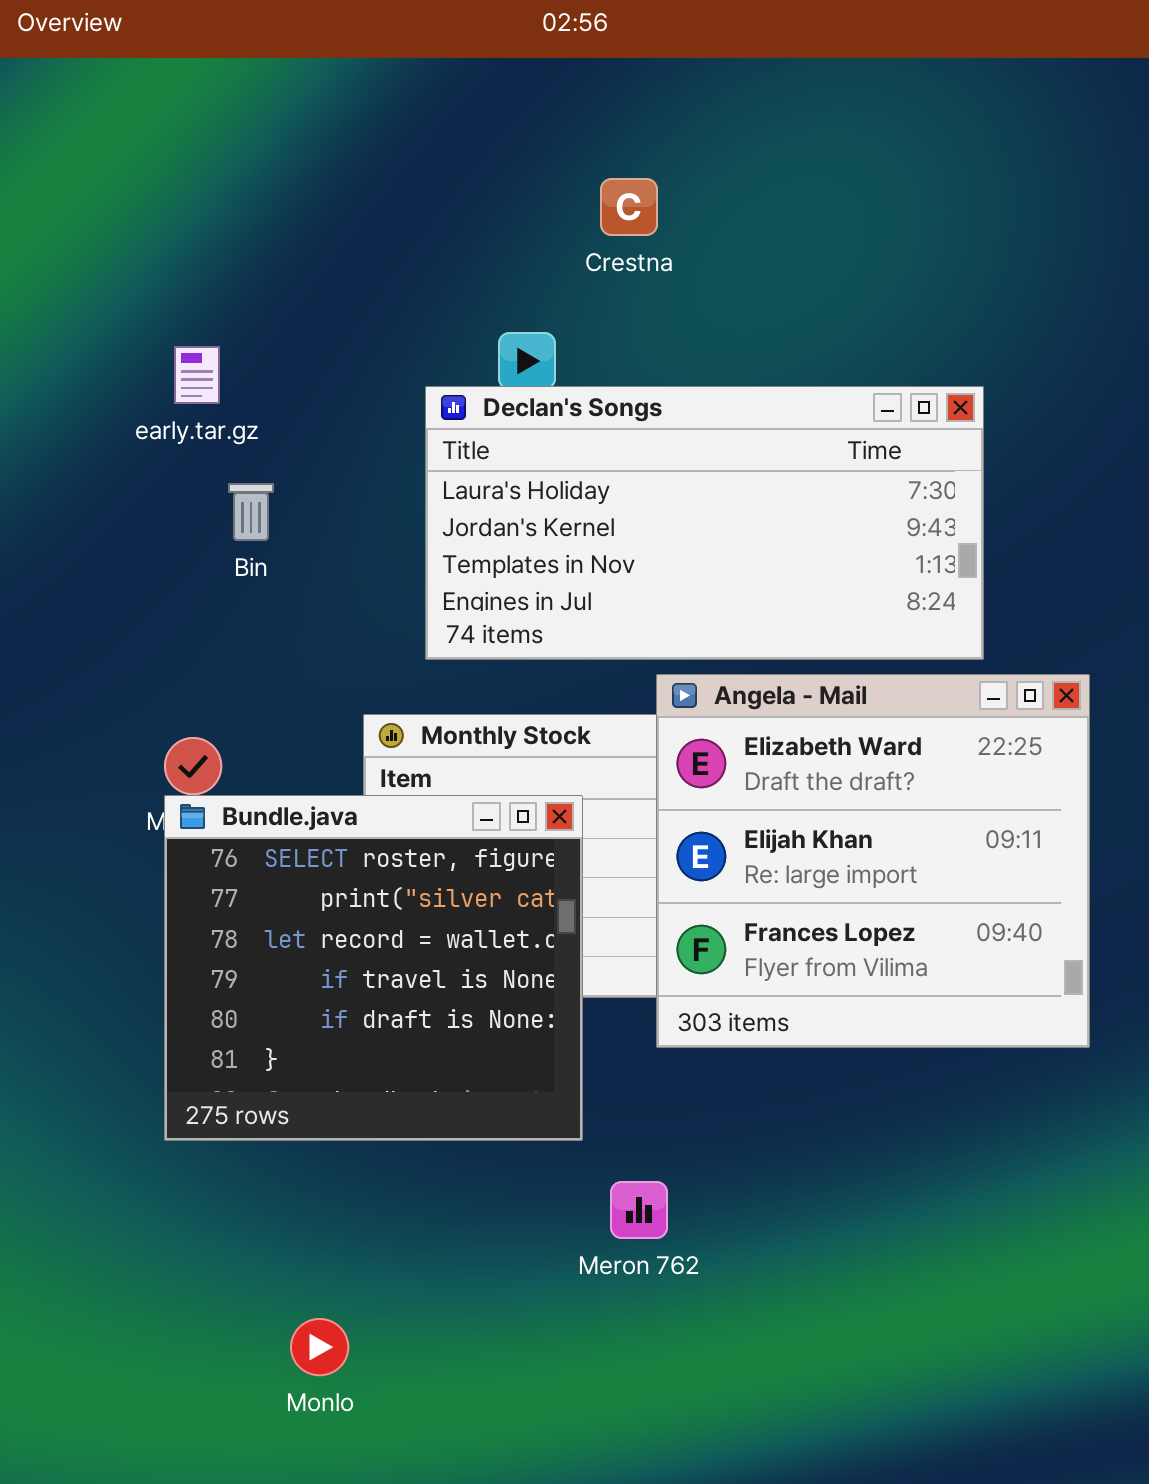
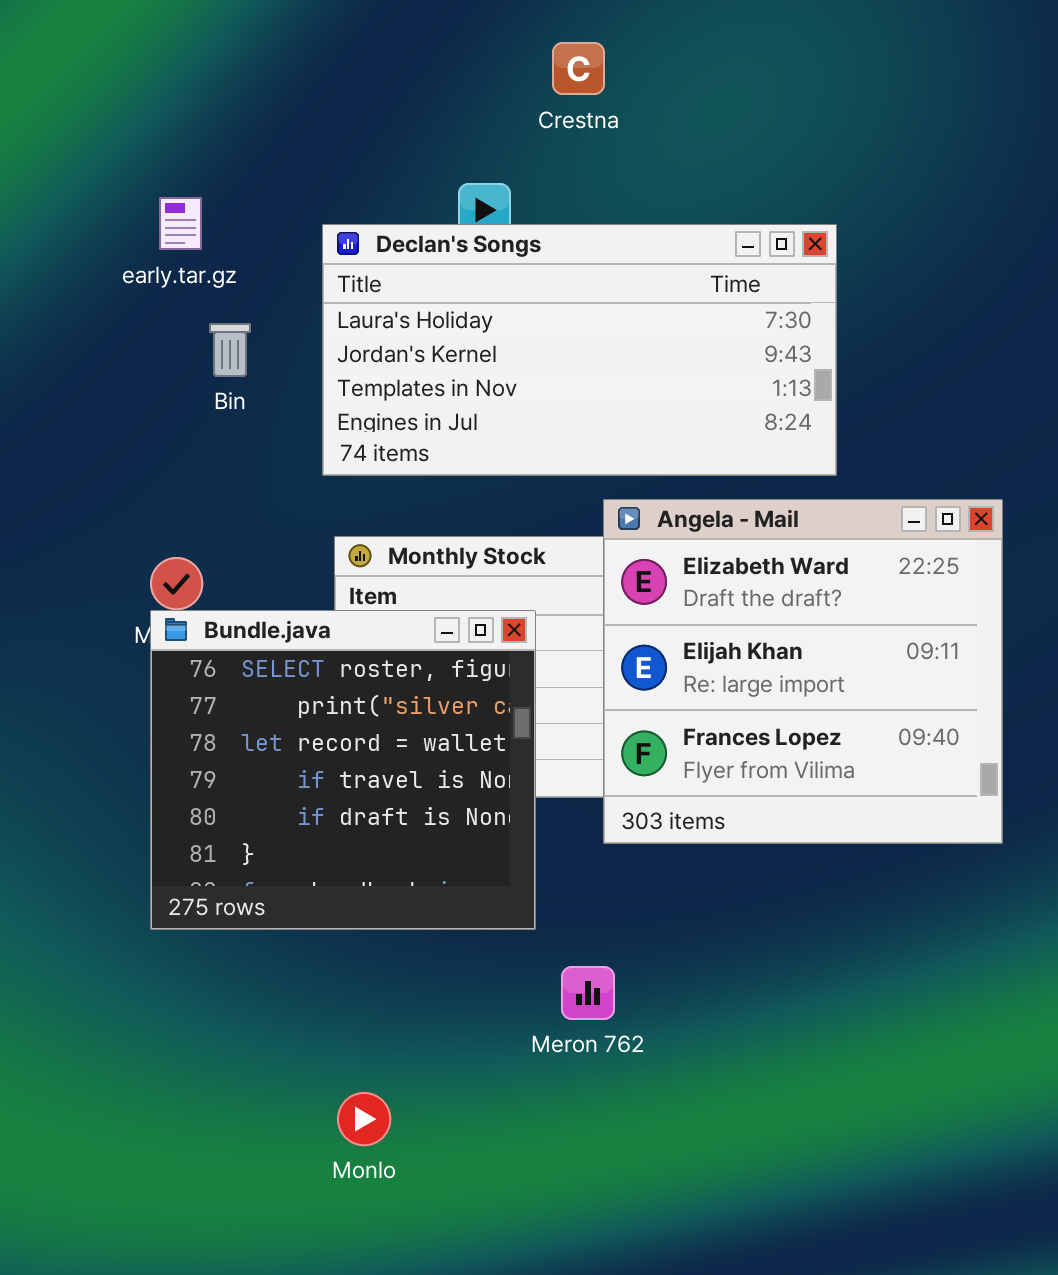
Declan's Songs: [425,386,984,660] -> [322,224,837,476], moved
Monlo: [290,1318,349,1376] -> [337,1092,391,1146], moved

